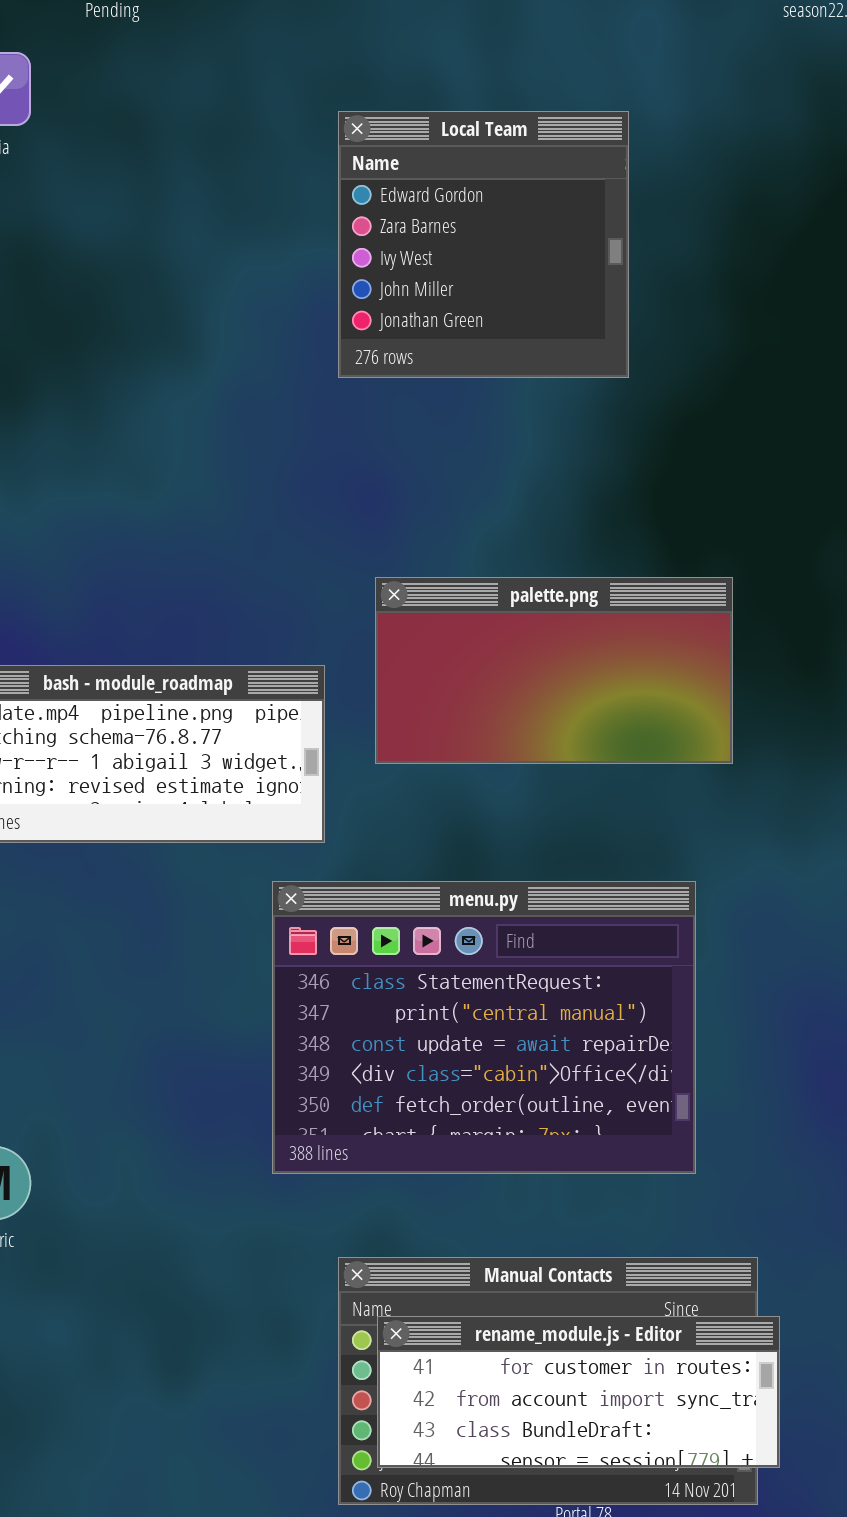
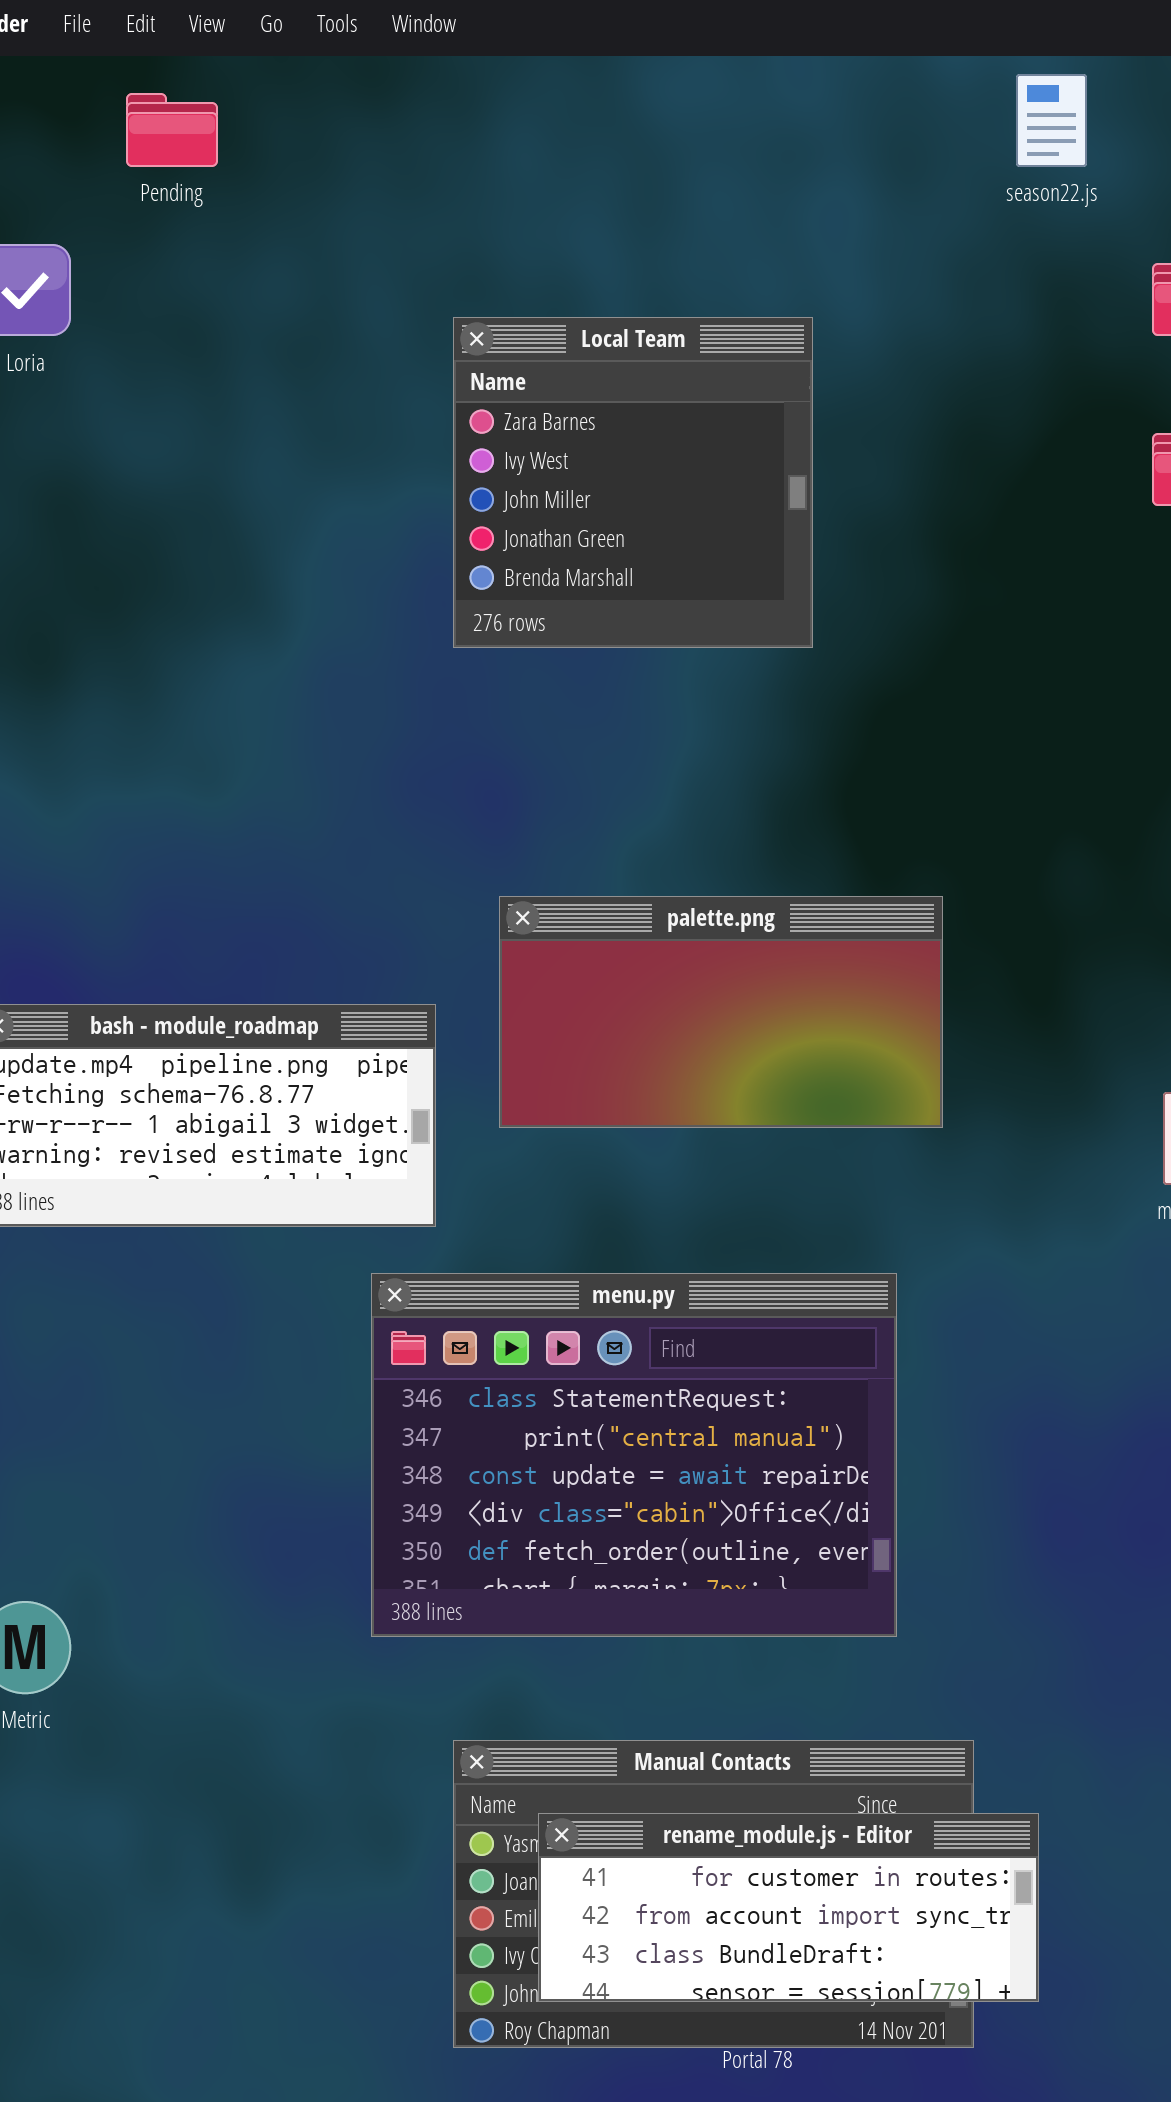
Local Team: [338,111,629,378] -> [453,317,813,648], scrolled down 1 row
rename_module.js - Editor: [377,1316,780,1468] -> [538,1813,1039,2002], moved

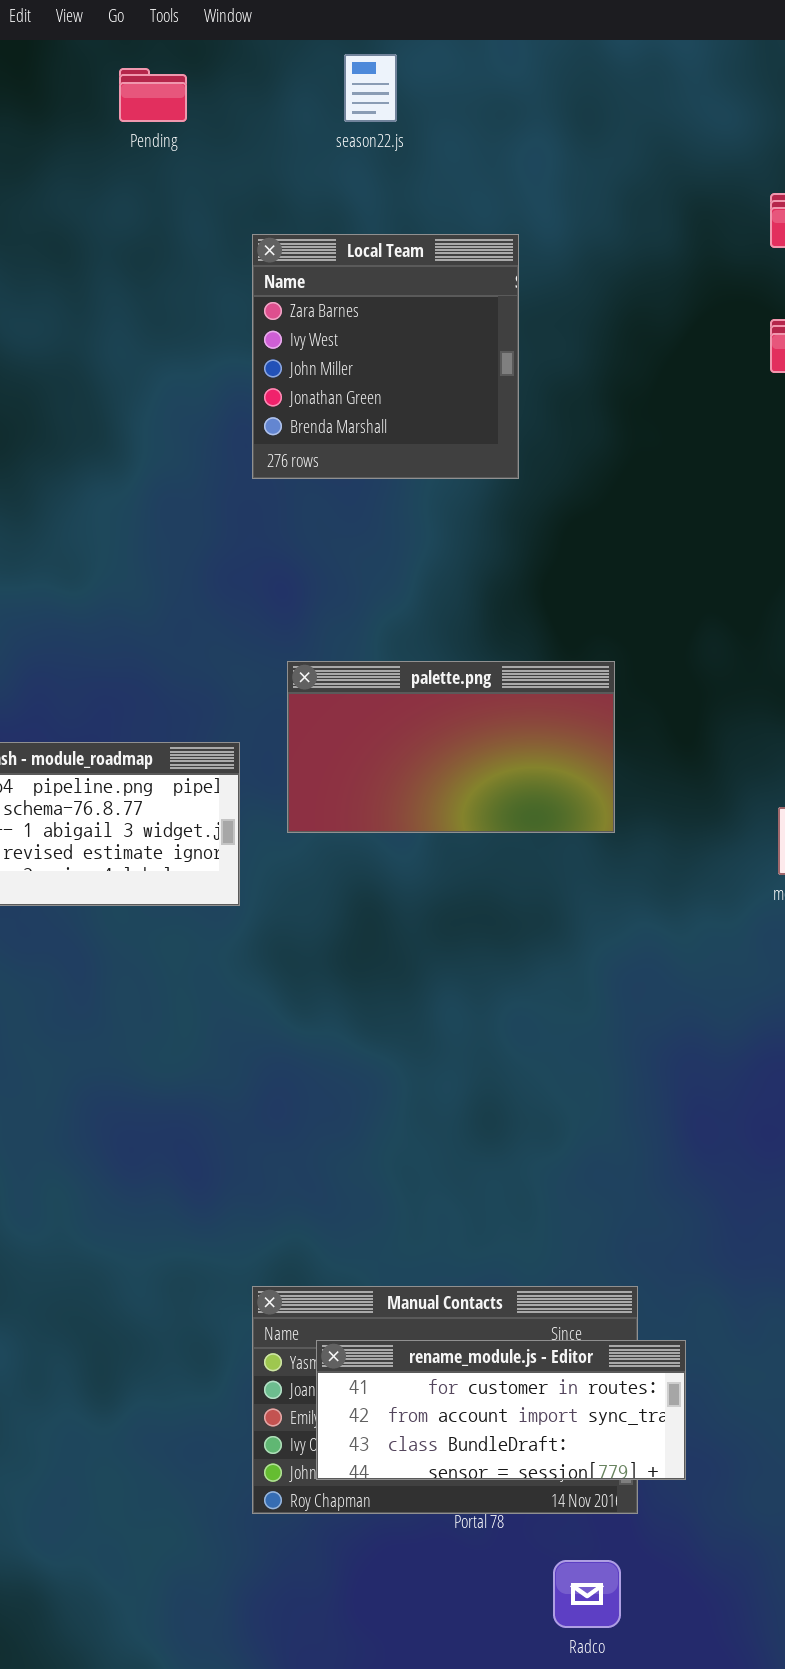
season22.js: [1016,74,1087,167] -> [344,54,397,122], moved
Pending: [126,93,218,167] -> [119,68,187,122], moved
menu.py: [371,1273,897,1637] -> none, closed

